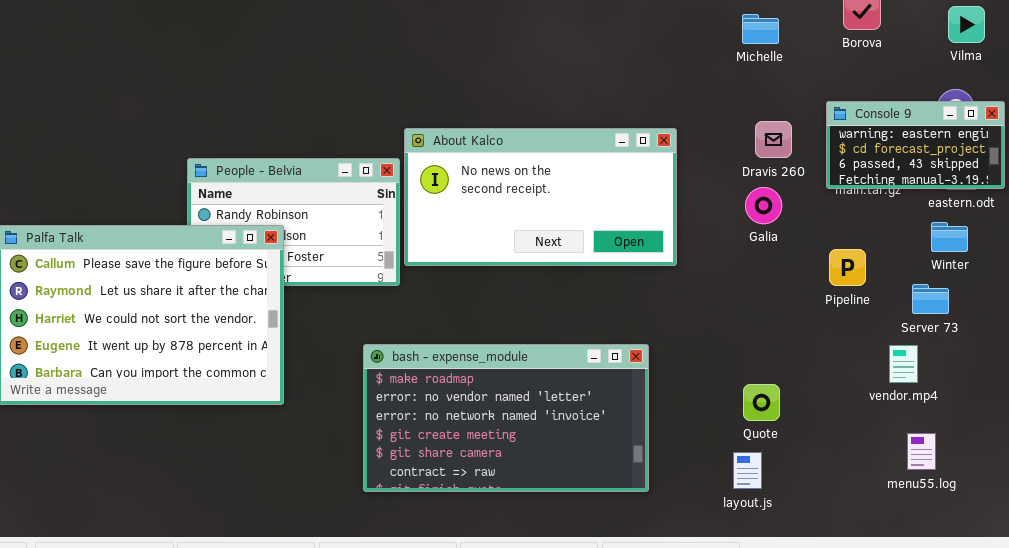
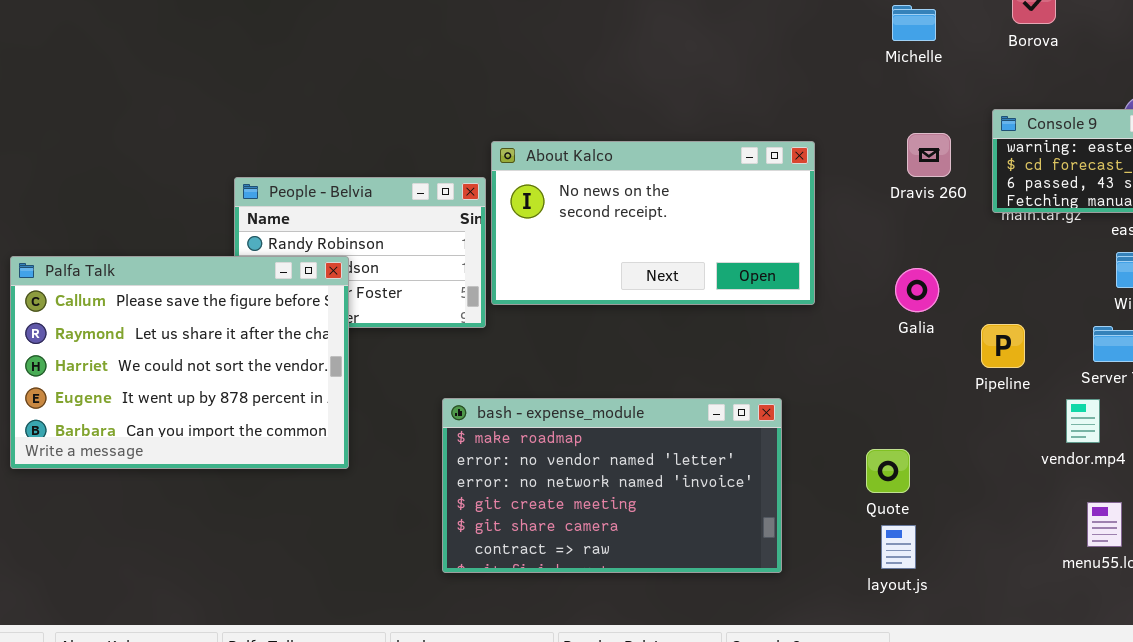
Galia: [745,187,782,224] -> [895,268,939,312], moved
Pipeline: [829,249,866,286] -> [981,324,1025,368], moved
Quote: [743,384,780,421] -> [866,449,910,493], moved

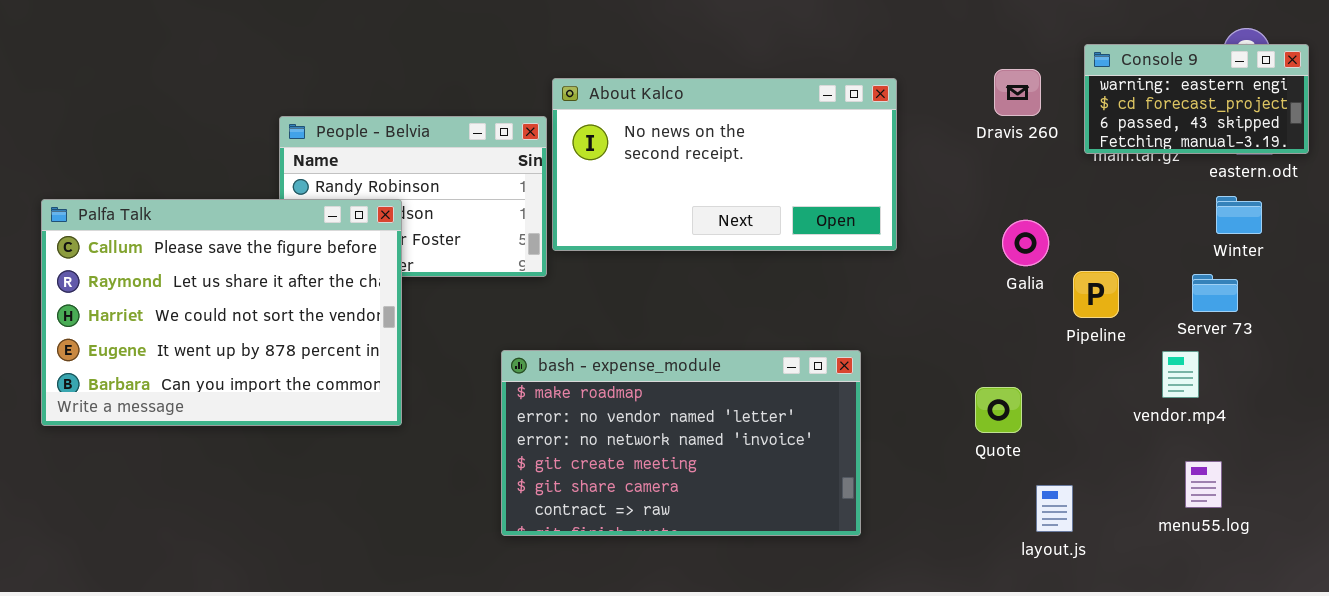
Galia: [895,268,939,312] -> [1002,220,1049,266], moved
Quote: [866,449,910,493] -> [975,387,1022,433], moved
layout.js: [881,525,916,569] -> [1036,485,1073,532], moved

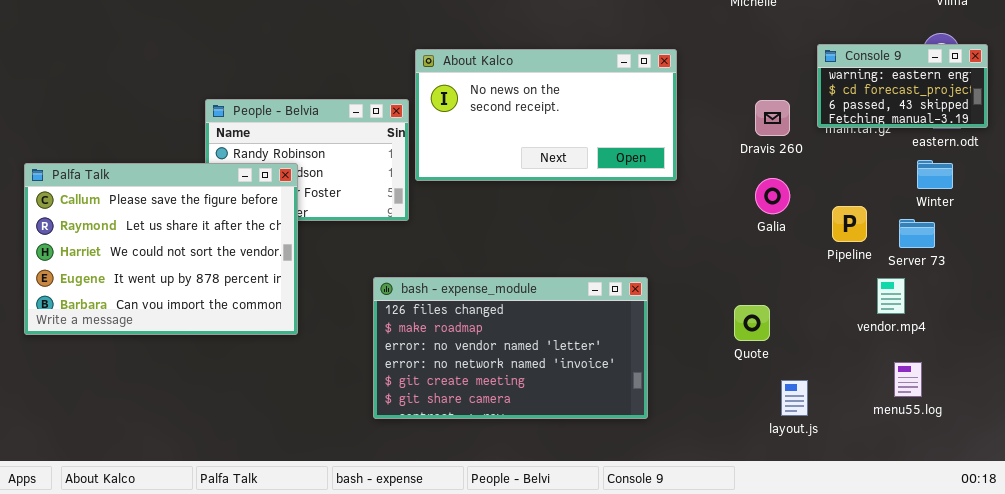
Dravis 260: [994,69,1041,116] -> [755,100,790,136], moved
About Kalco: [552,78,897,251] -> [415,49,677,181], moved
Pipeline: [1073,271,1119,318] -> [832,206,867,242], moved
bash - expense_module: [501,350,861,536] -> [373,277,648,419], scrolled up 1 row

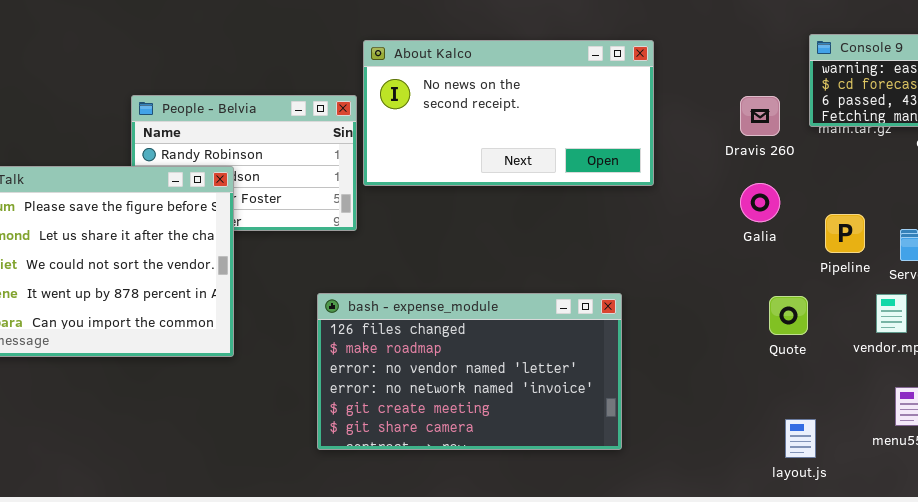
Quote: [734,305,770,341] -> [769,296,808,335], moved
layout.js: [781,380,808,416] -> [785,419,816,458], moved

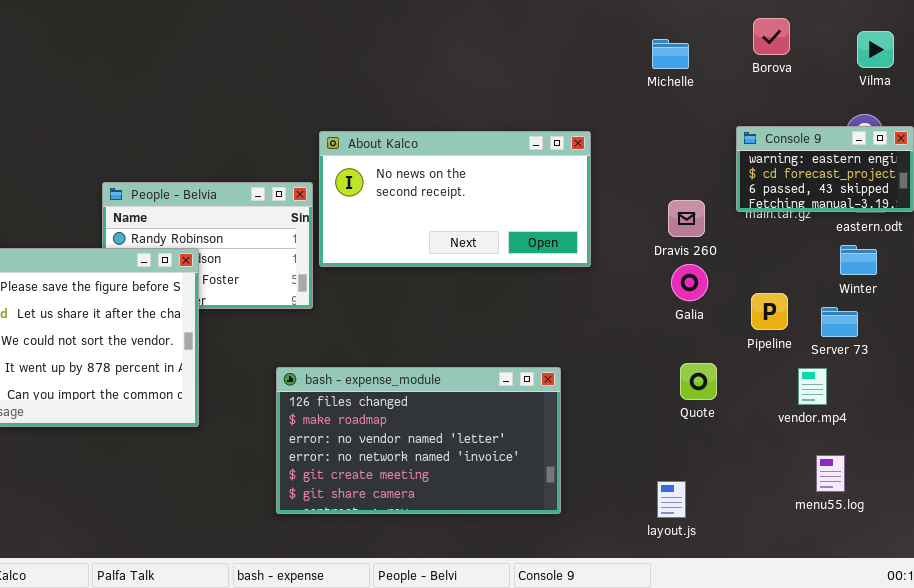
Dravis 260: [740,96,780,136] -> [668,200,705,237], moved
Quote: [769,296,808,335] -> [680,363,717,400], moved
layout.js: [785,419,816,458] -> [657,481,686,518], moved

